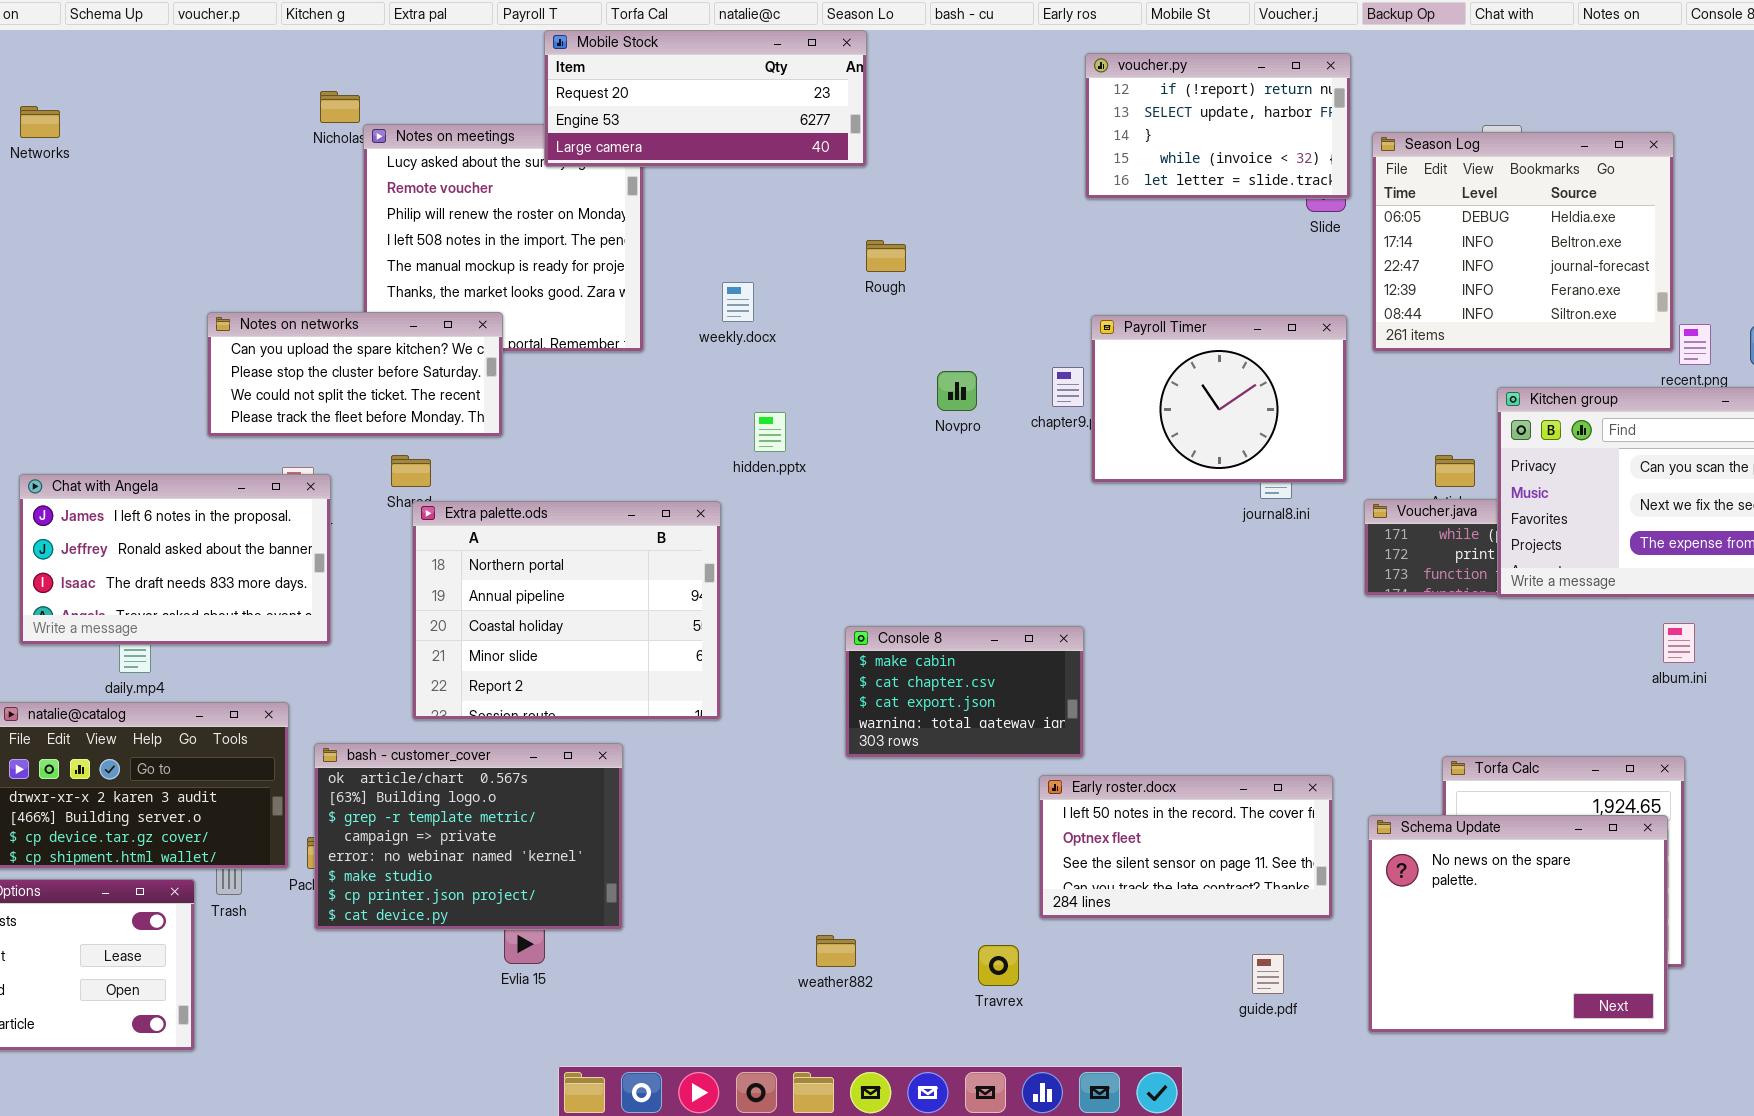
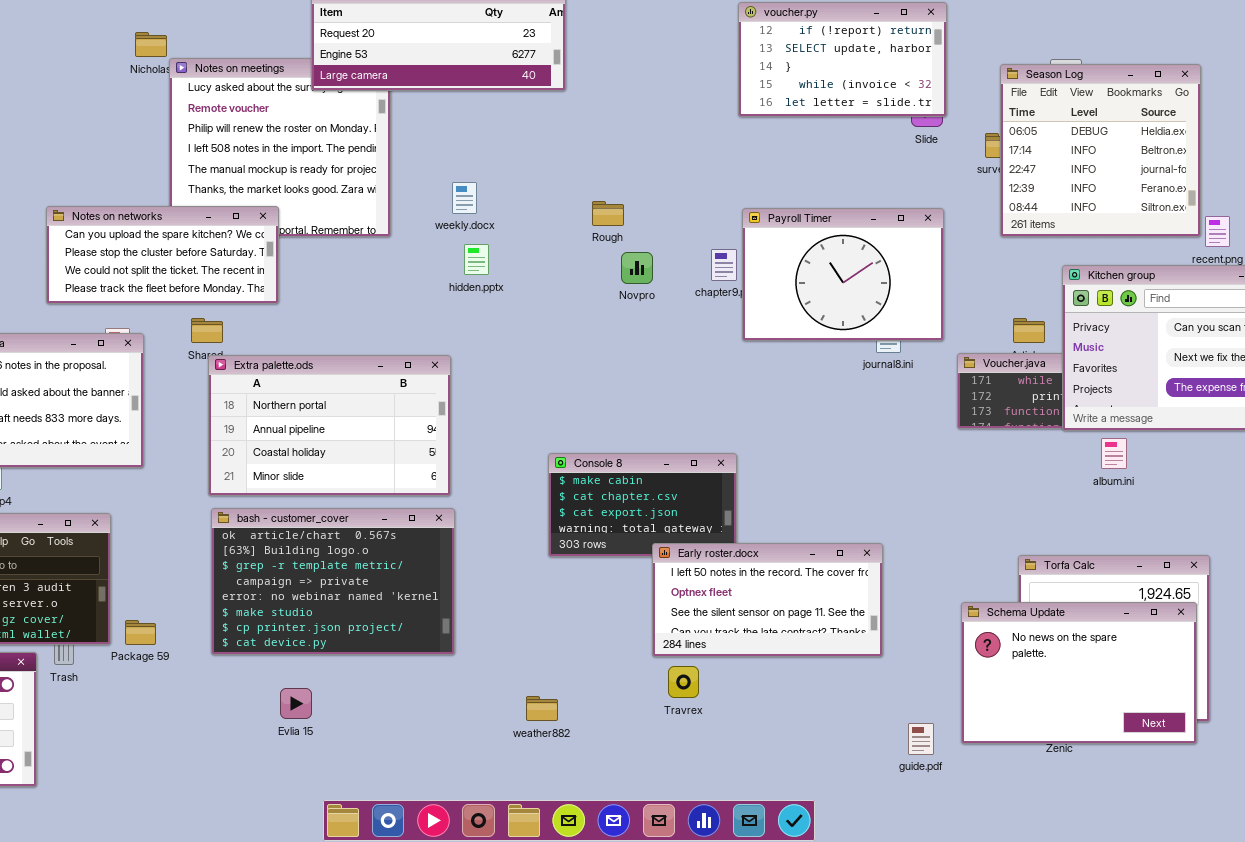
Season Log: [1372,132,1674,352] -> [1000,64,1201,237], resized
Rough: [866,240,906,272] -> [592,201,624,226], moved
hidden.pptx: [754,412,786,452] -> [464,244,489,275], moved
Extra palette.ods: [412,501,721,720] -> [208,355,451,496], resized
album.ini: [1663,623,1695,663] -> [1101,438,1127,469], moved
bash - customer_cover: [314,743,623,930] -> [211,508,455,655], moved
Early roster.docx: [1039,775,1333,919] -> [652,543,883,657], moved
Schema Update: [1368,815,1668,1033] -> [961,602,1197,744], resized
Travrex: [978,945,1019,986] -> [668,666,699,698], moved
guide.pdf: [1252,954,1284,994] -> [908,723,934,755], moved

